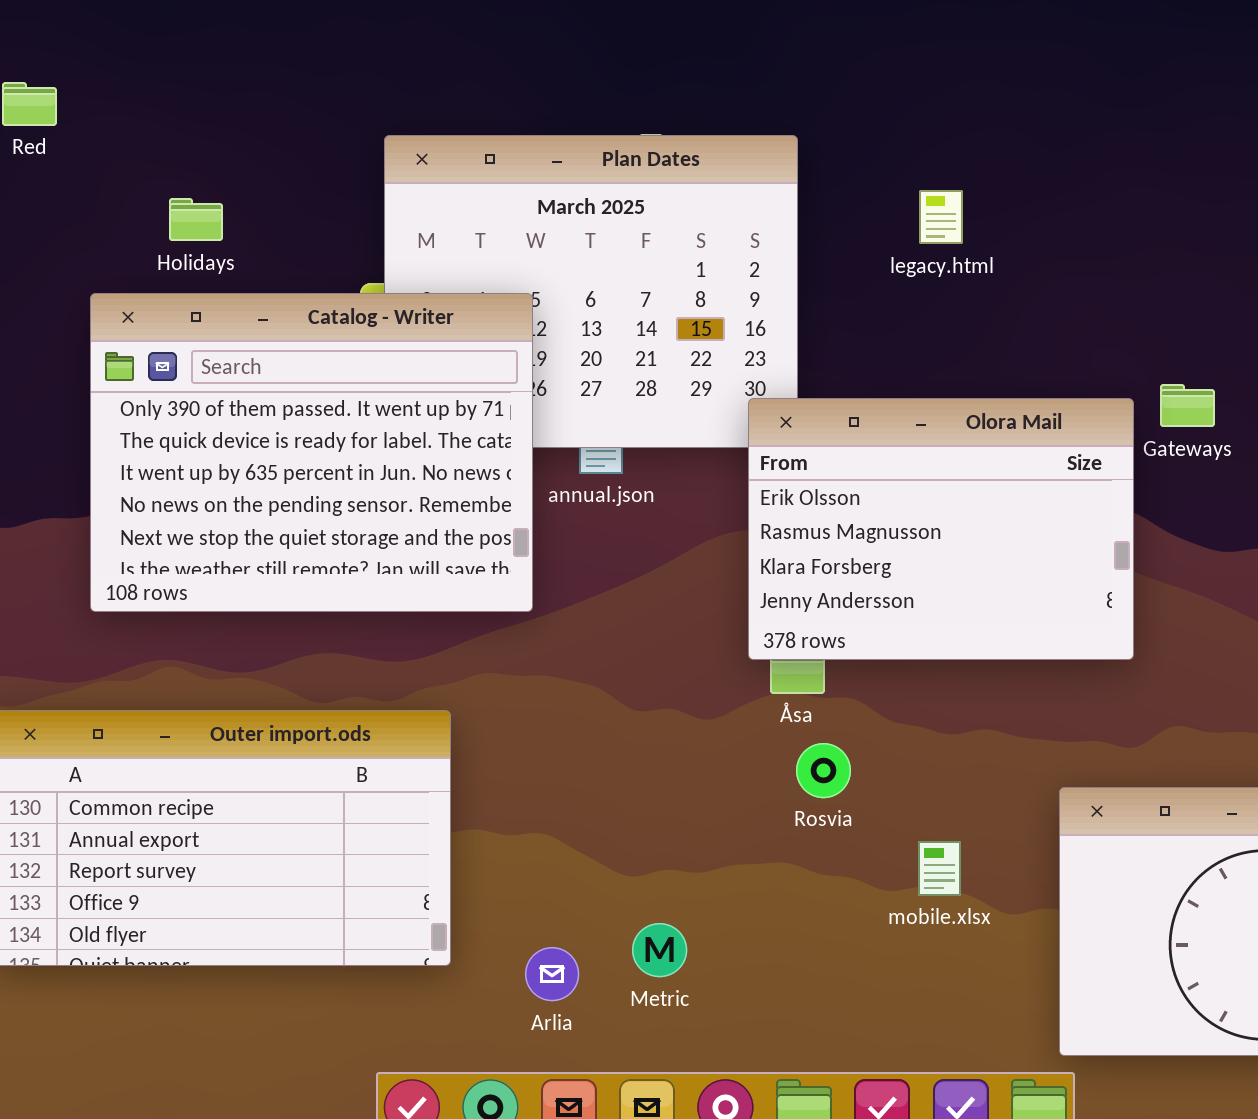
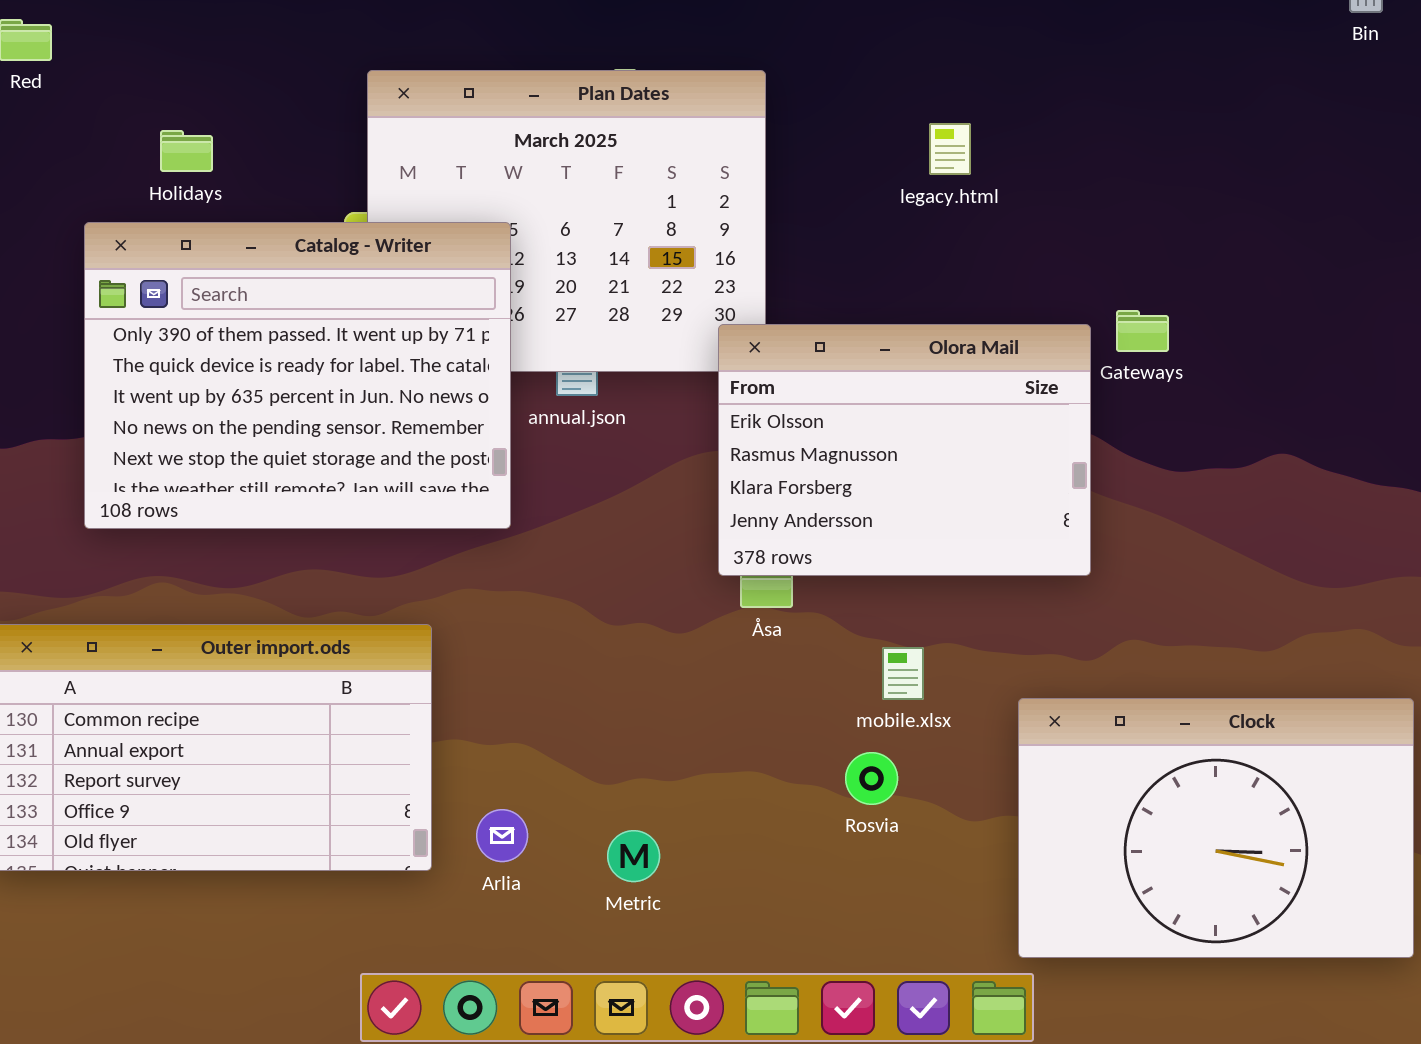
legacy.html: [919,190,963,244] -> [929,123,971,175], moved
Rosvia: [796,743,851,798] -> [845,752,898,805], moved
mobile.xlsx: [918,841,961,896] -> [882,647,924,700], moved
Arlia: [525,947,579,1001] -> [476,809,528,862], moved

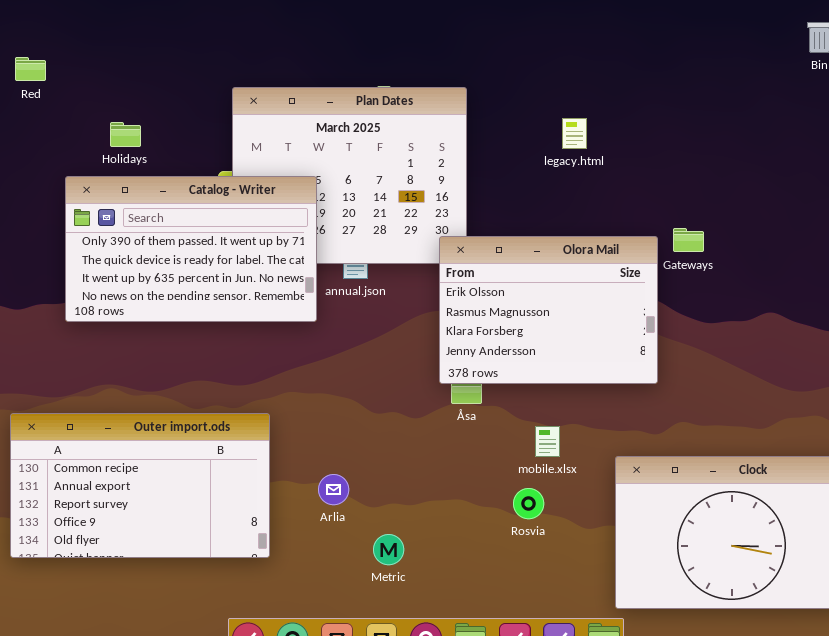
Catalog - Writer: [84,222,511,529] -> [65,176,317,322], resized
Arlia: [476,809,528,862] -> [318,474,349,505], moved

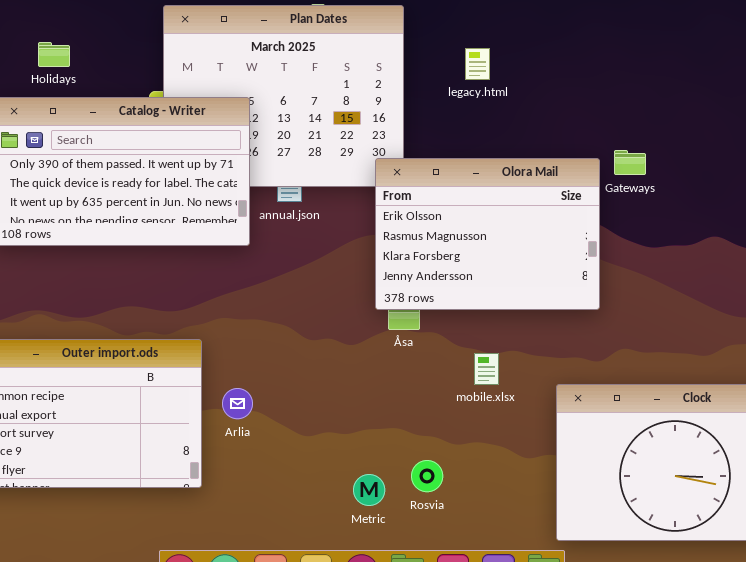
legacy.html: [562,118,587,149] -> [465,48,490,80], moved
Arlia: [318,474,349,505] -> [222,388,253,419], moved
Rosvia: [513,488,544,519] -> [411,460,443,492], moved
Metric: [373,534,404,565] -> [353,474,385,506], moved

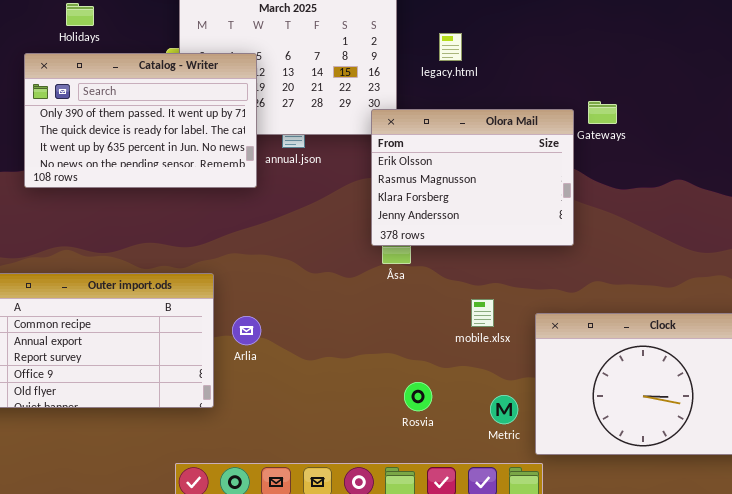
legacy.html: [465,48,490,80] -> [439,33,462,61], moved
mobile.xlsx: [474,353,499,385] -> [471,299,494,327], moved
Metric: [353,474,385,506] -> [490,395,518,424], moved

